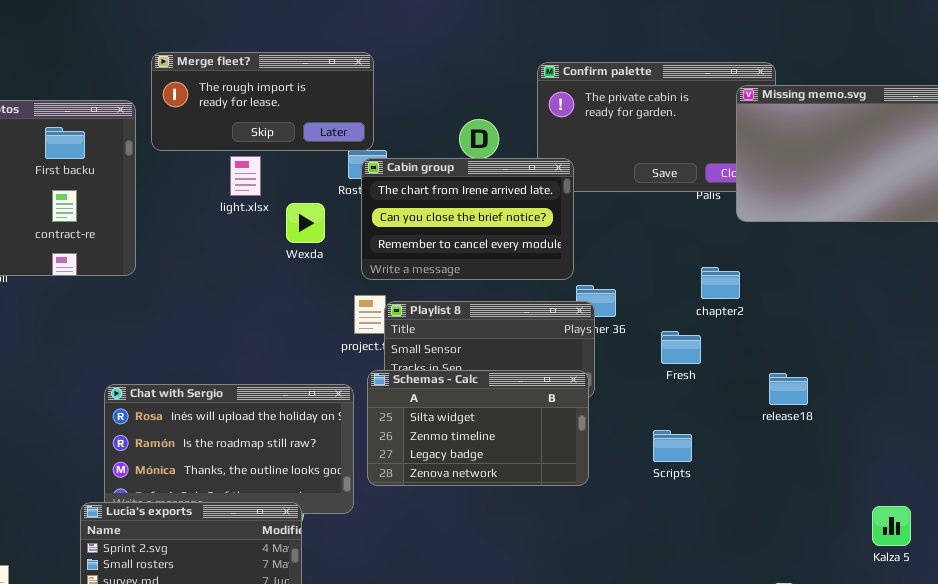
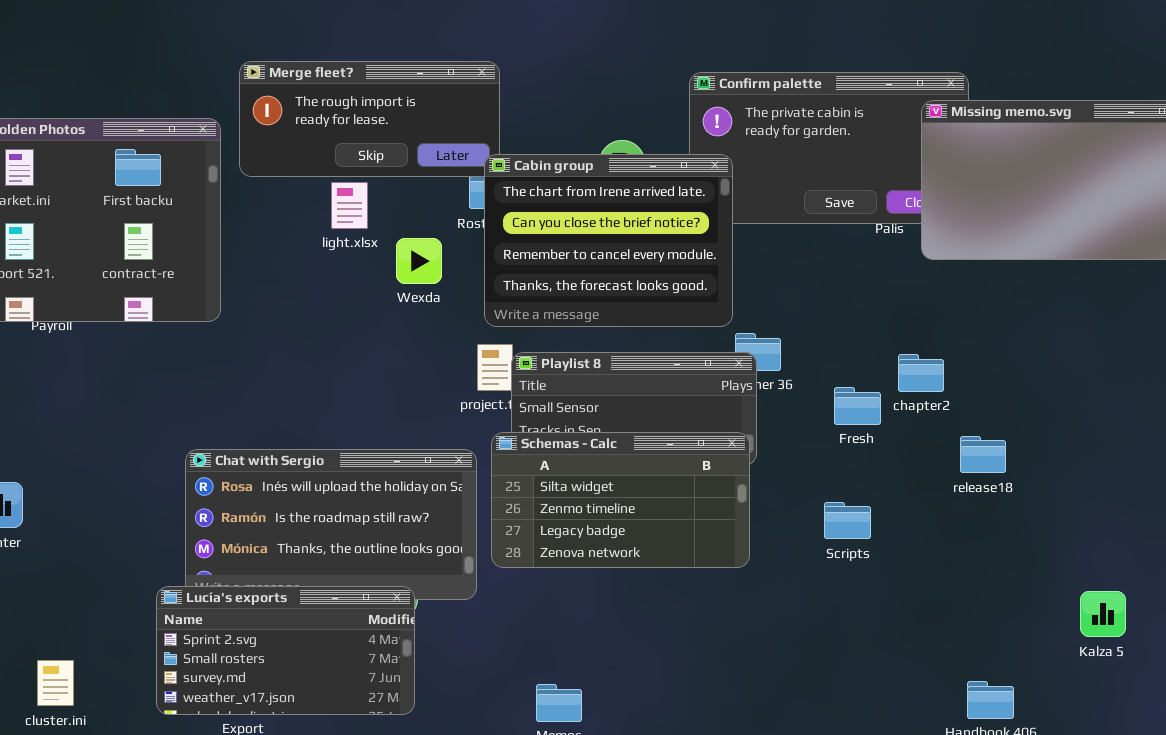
Cabin group: [361,158,574,280] -> [484,154,733,327], resized
chapter2: [701,267,740,299] -> [898,354,944,392], moved

